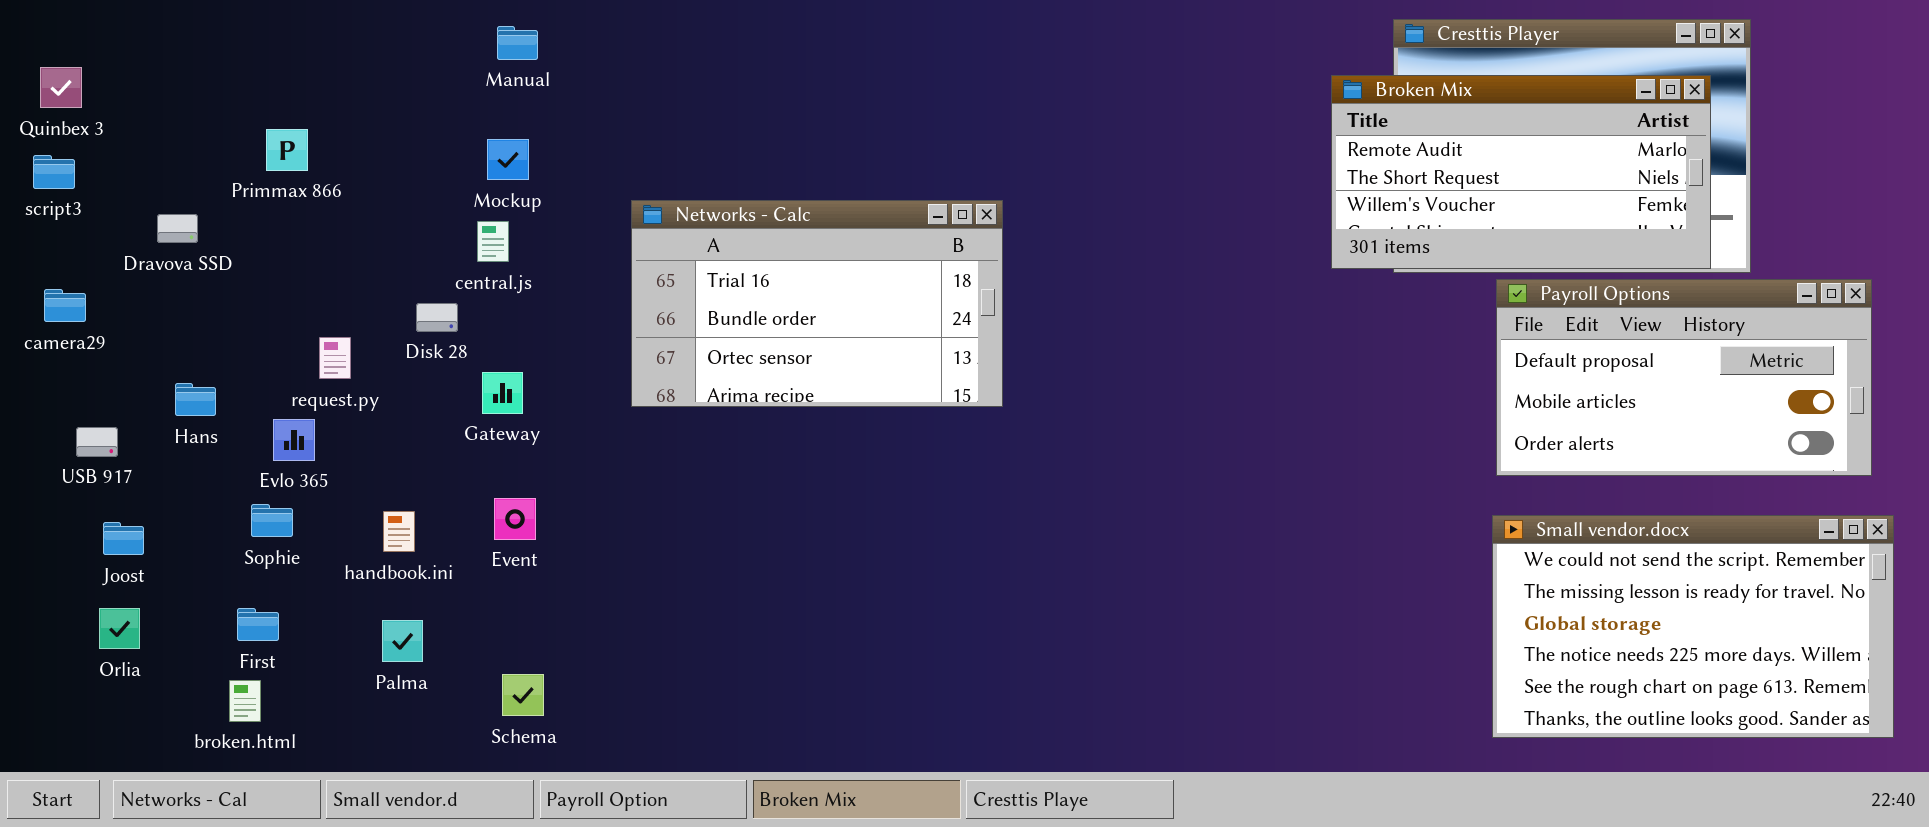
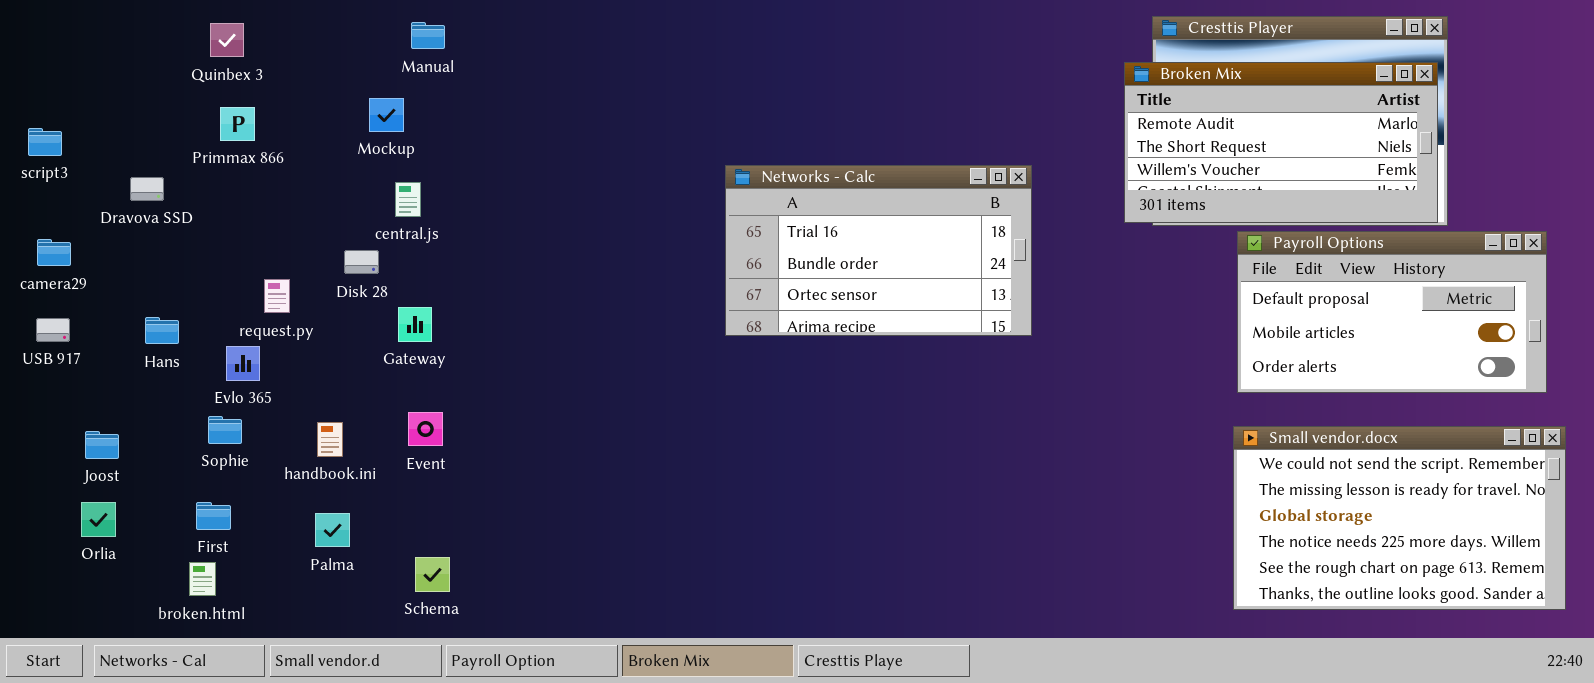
Quinbex 3: [40,67,82,108] -> [210,23,244,57], moved
Broken Mix: [1331,75,1711,269] -> [1124,62,1438,223], moved
Mockup: [487,139,529,180] -> [369,98,404,132], moved
Networks - Calc: [631,200,1003,407] -> [725,165,1032,336], moved
USB 917: [76,427,118,457] -> [36,318,70,342], moved

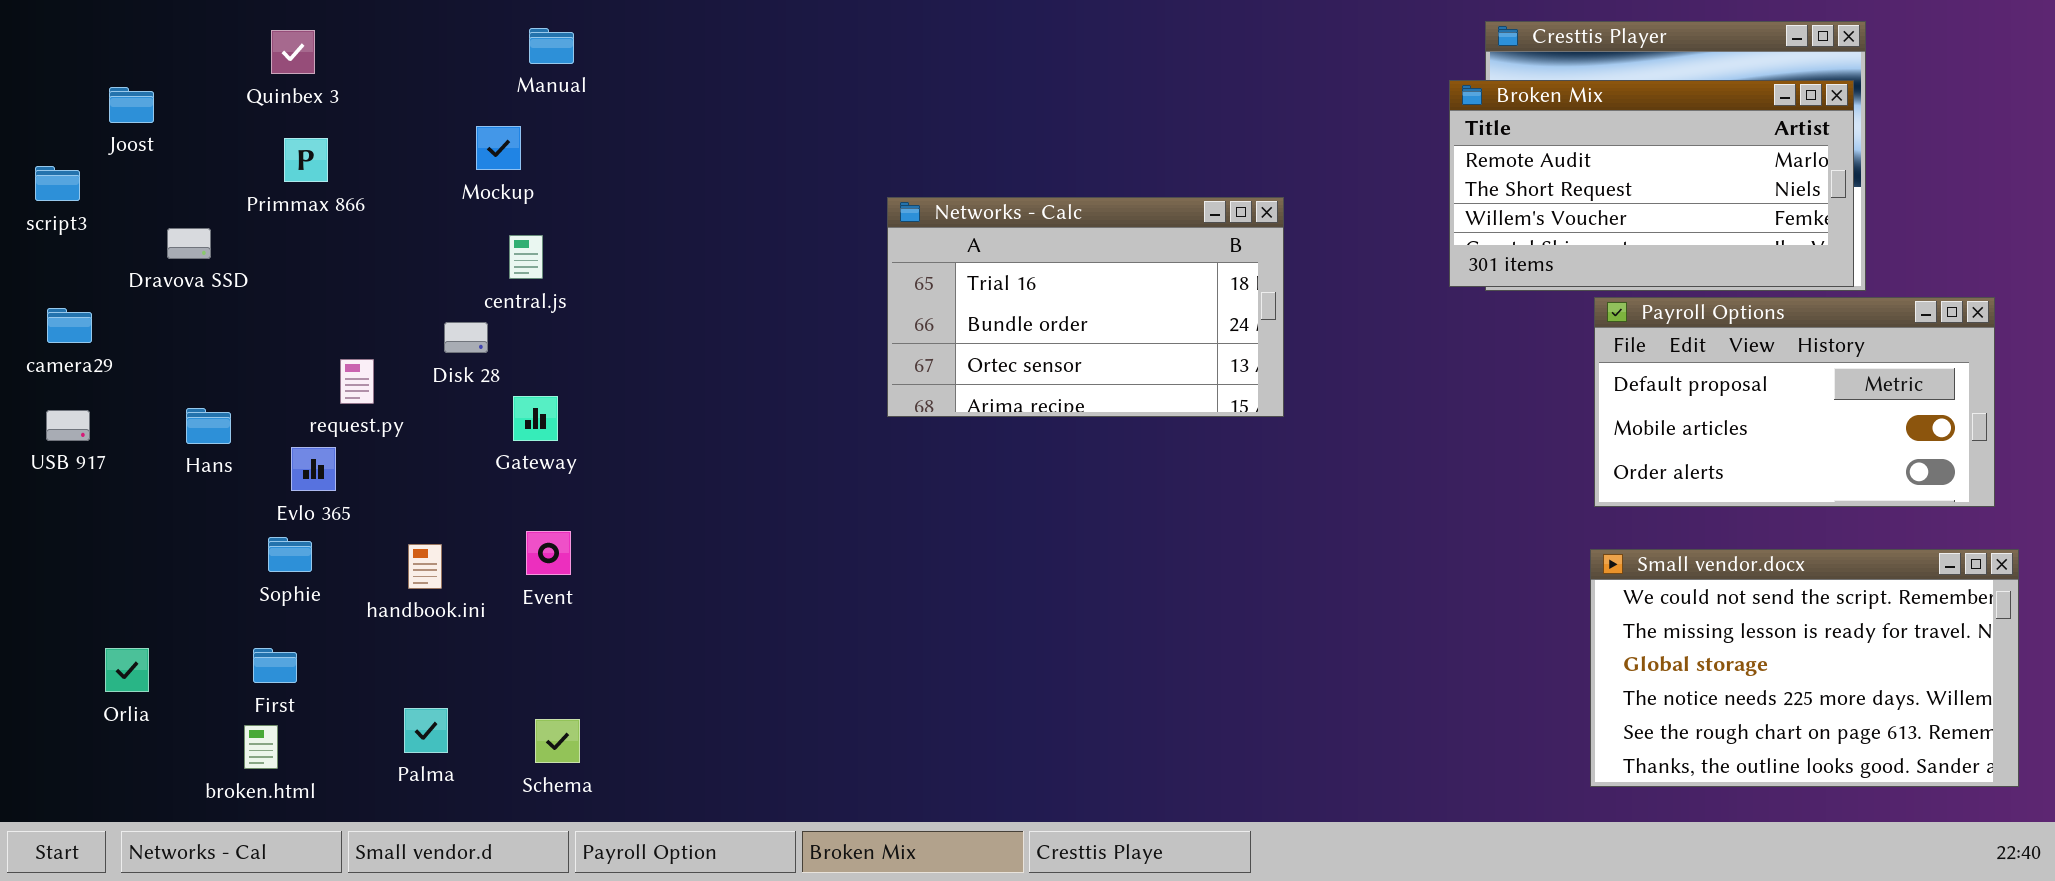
Networks - Calc: [725,165,1032,336] -> [887,197,1284,417], moved
Joost: [85,431,119,459] -> [109,87,154,123], moved
Palma: [315,513,350,547] -> [404,708,448,753], moved

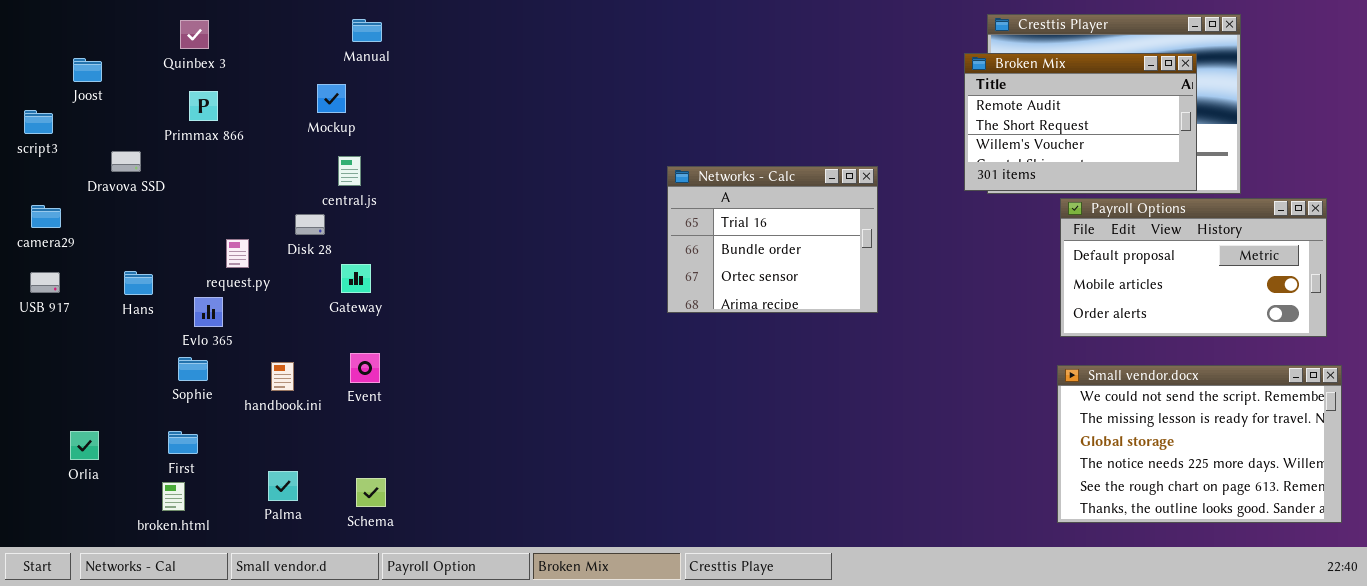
Broken Mix: [1449,80,1854,287] -> [964,53,1197,191], resized
Networks - Calc: [887,197,1284,417] -> [667,166,878,313], moved, resized

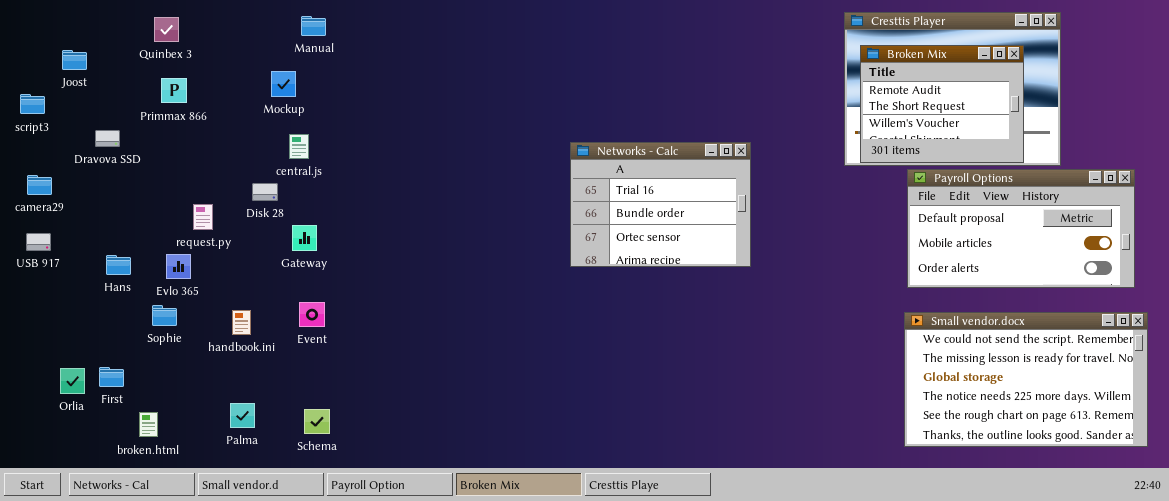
Broken Mix: [964,53,1197,191] -> [860,45,1024,163], resized
Hans: [124,271,153,295] -> [106,255,131,275], moved
First: [168,431,198,454] -> [99,367,124,387], moved

